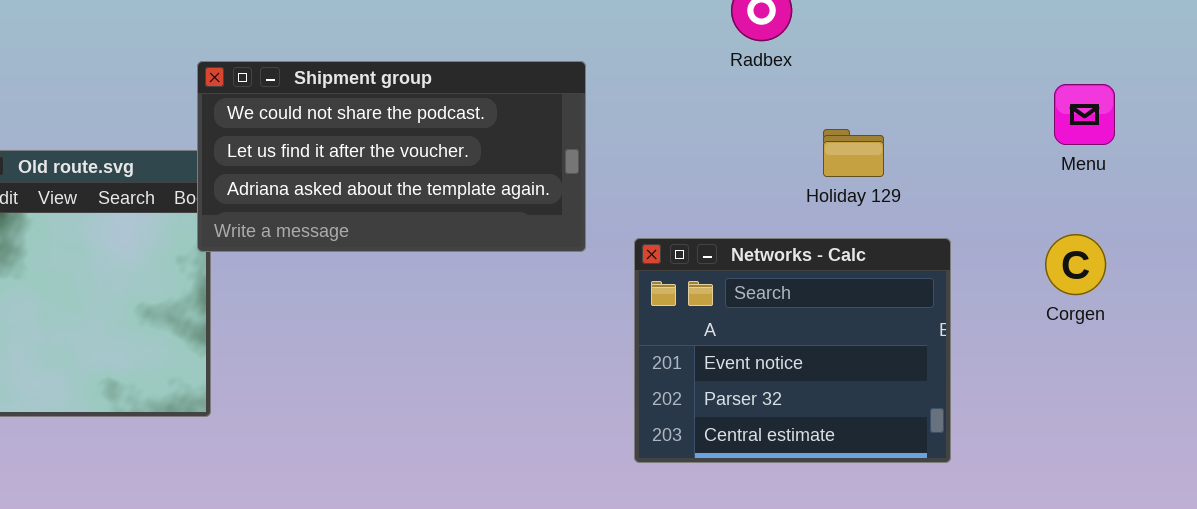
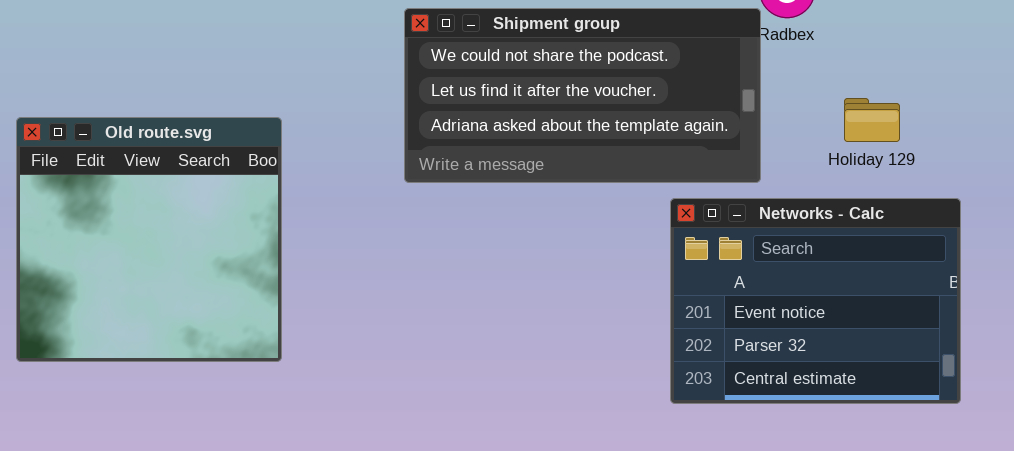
Shipment group: [197,61,586,252] -> [404,8,761,183], moved

